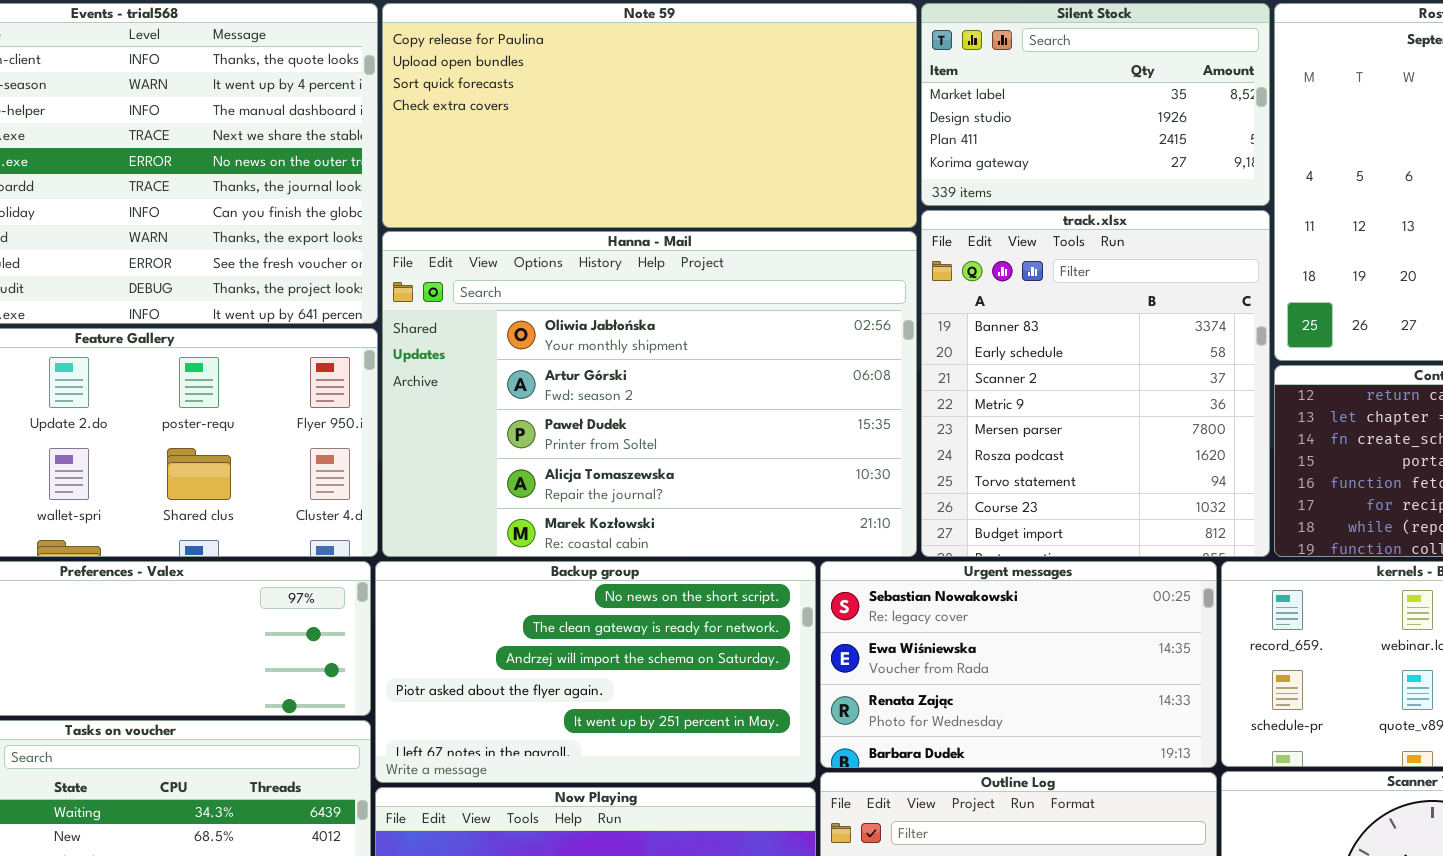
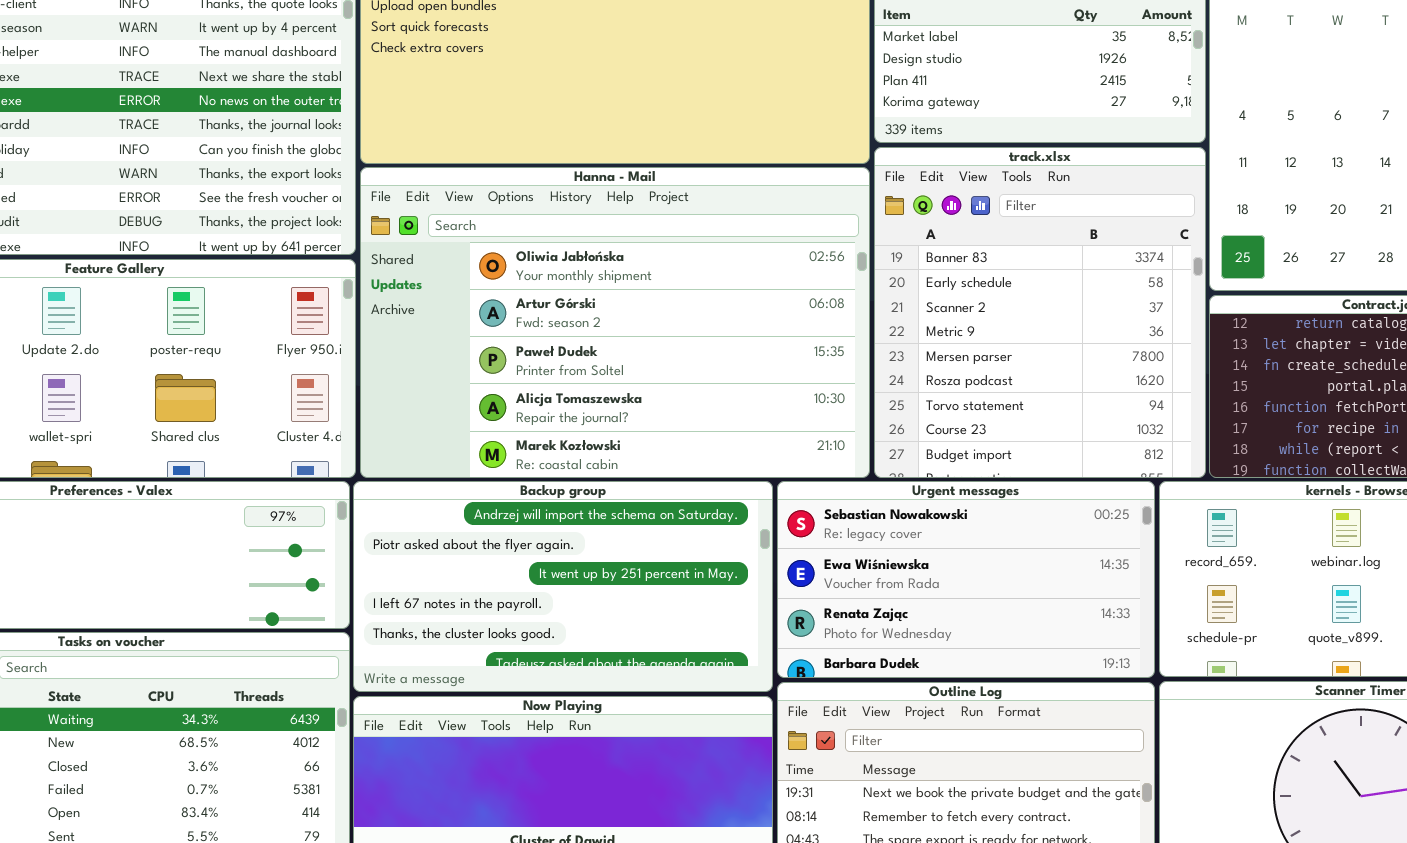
Backup group: [375,561,816,783] -> [353,481,773,692], scrolled down 2 rows

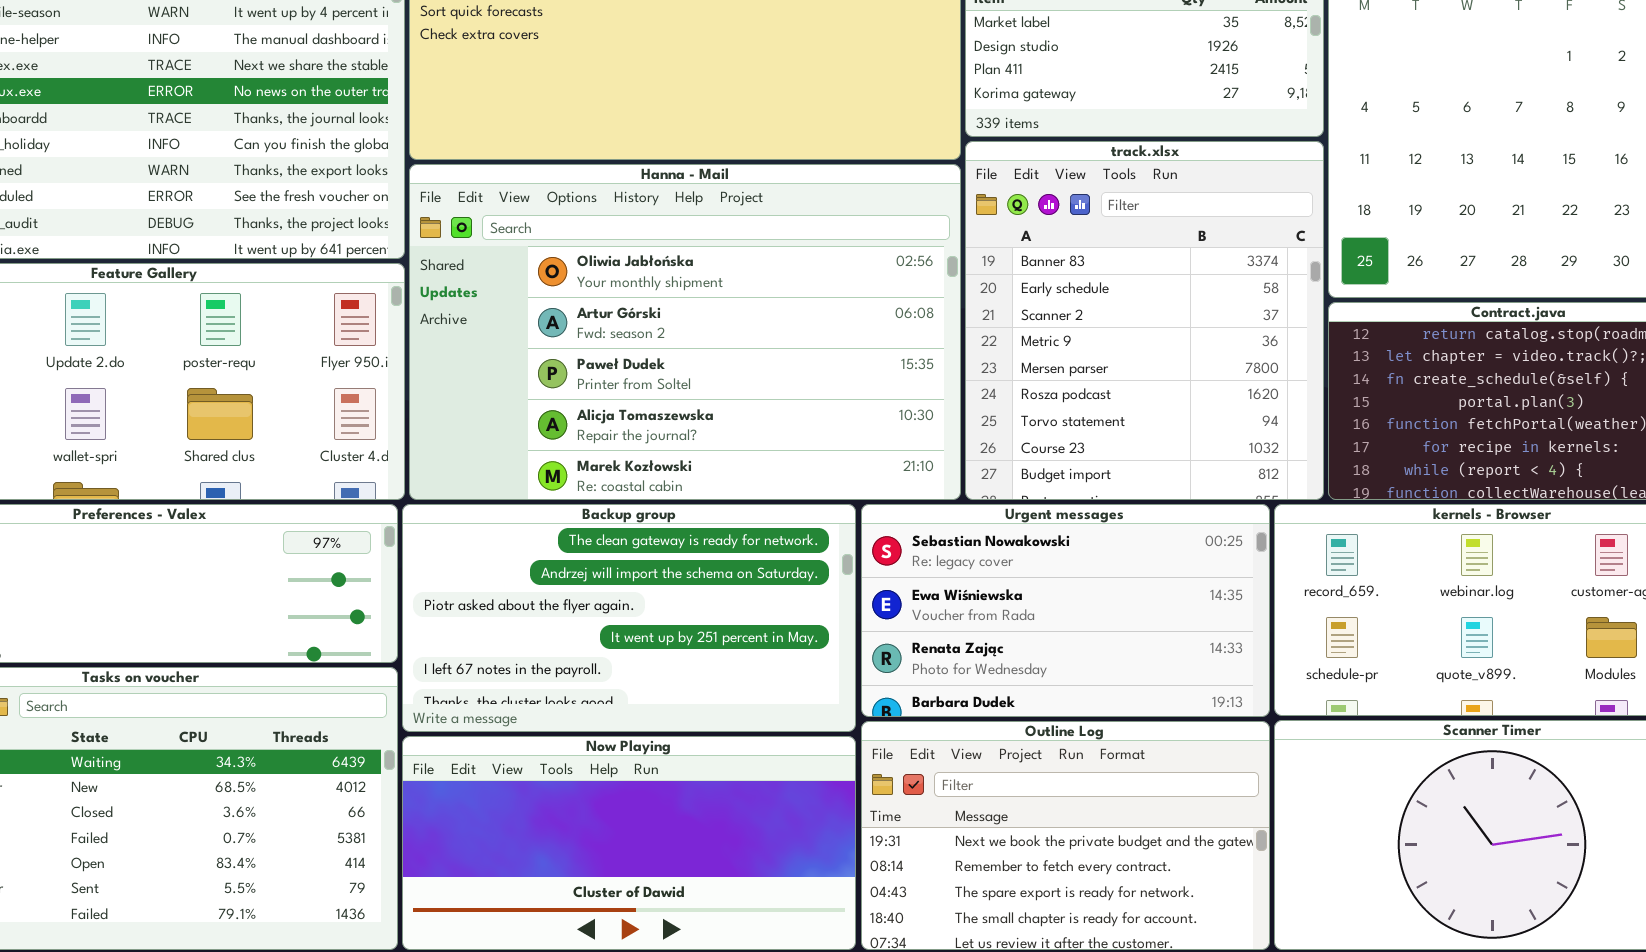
Backup group: [353,481,773,692] -> [402,504,856,732], scrolled up 1 row

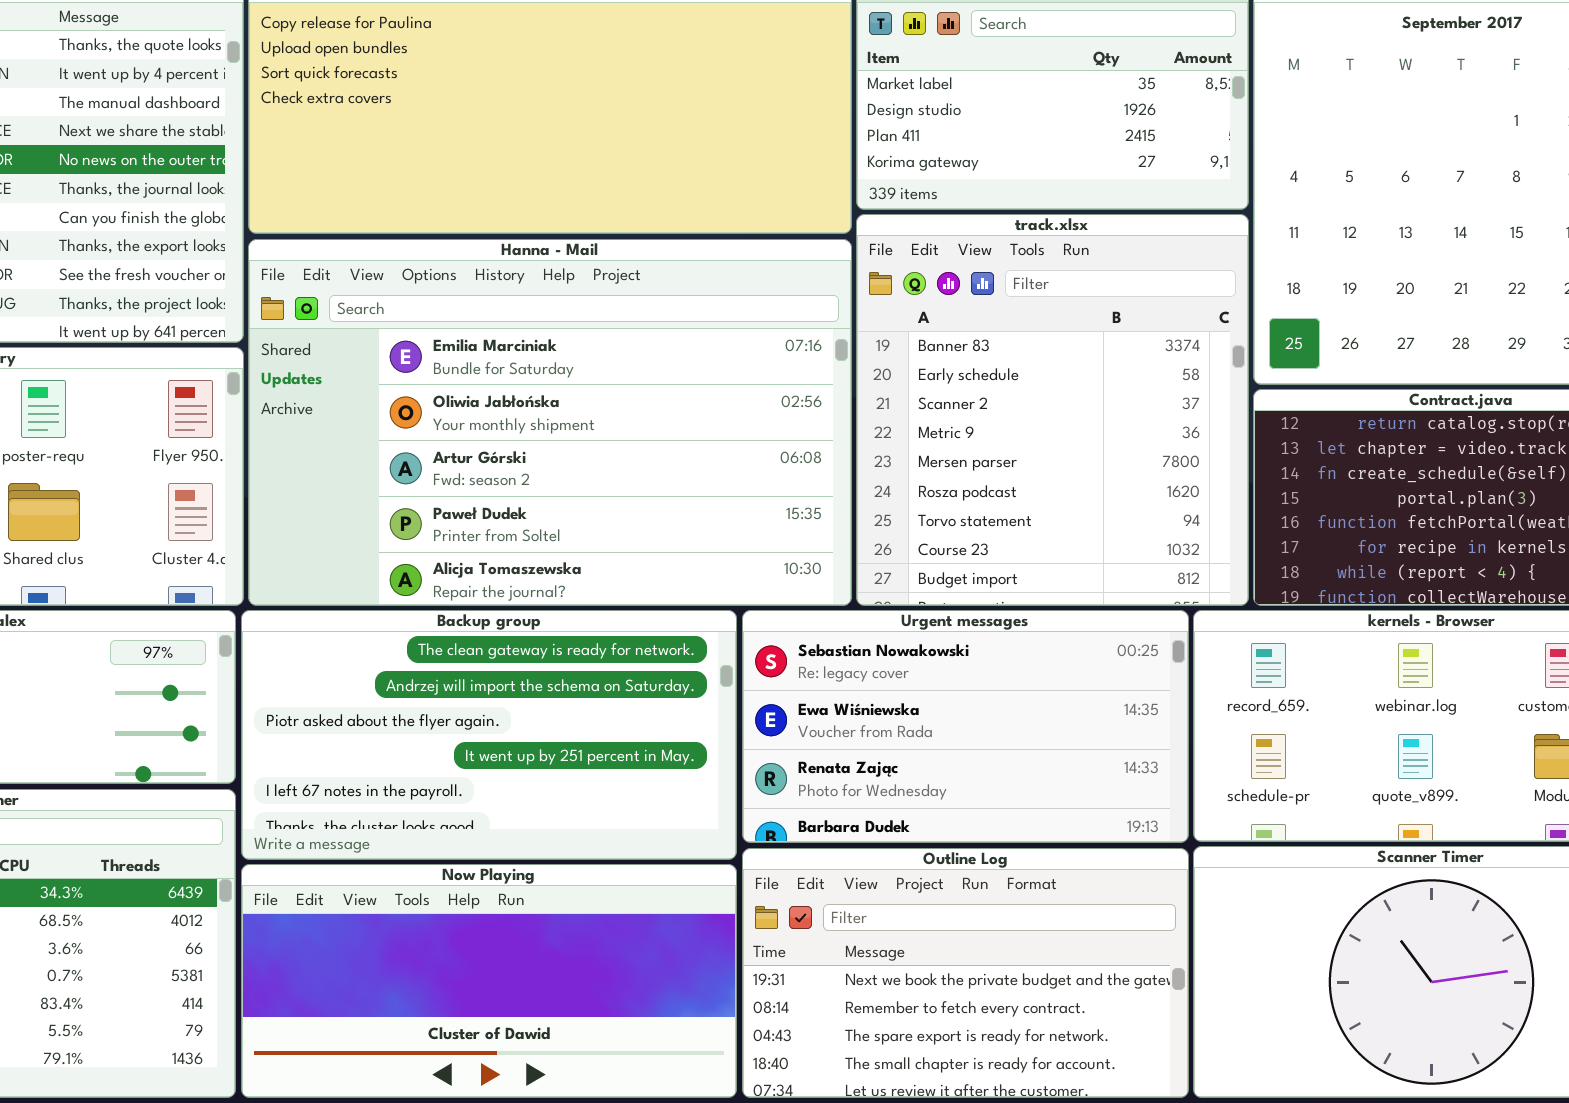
Hanna - Mail: [409,164,961,500] -> [248,239,852,606], scrolled up 1 row

